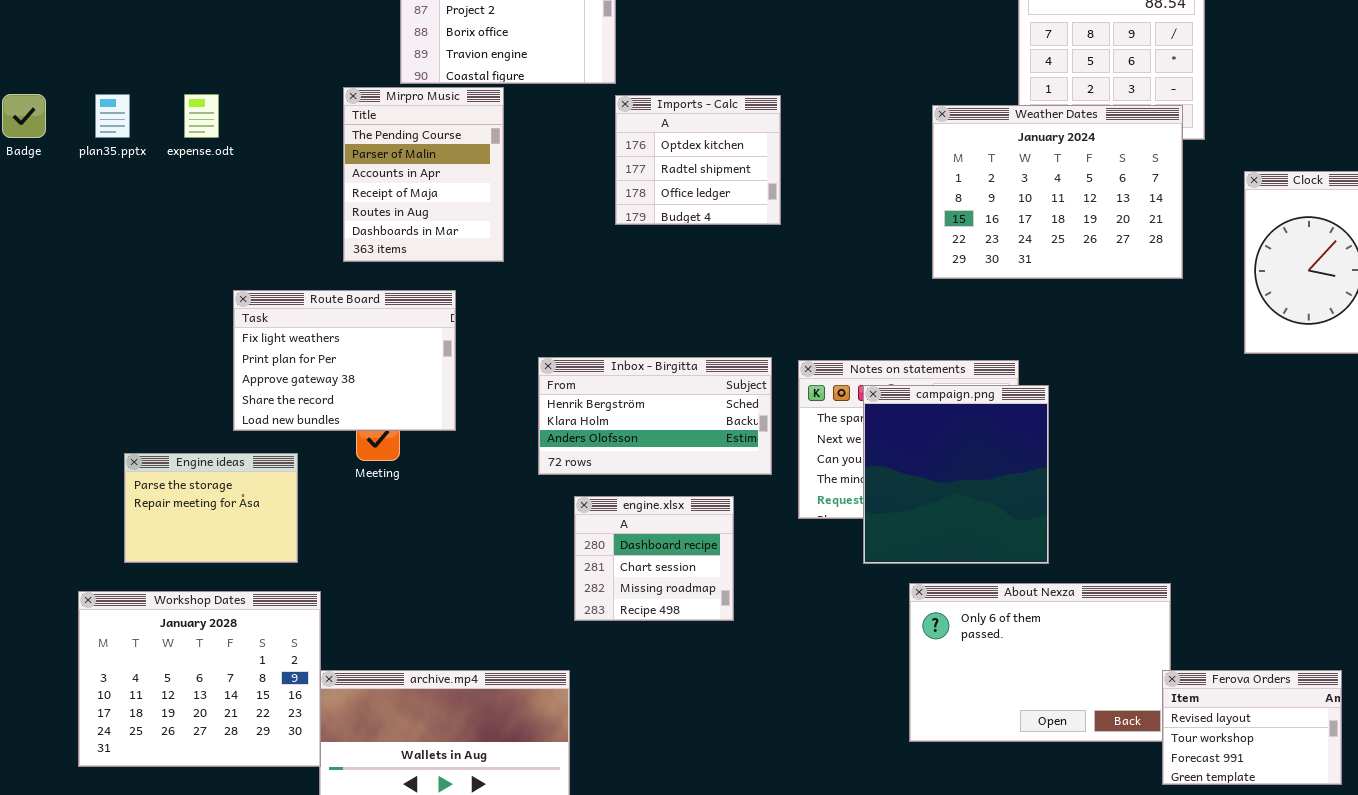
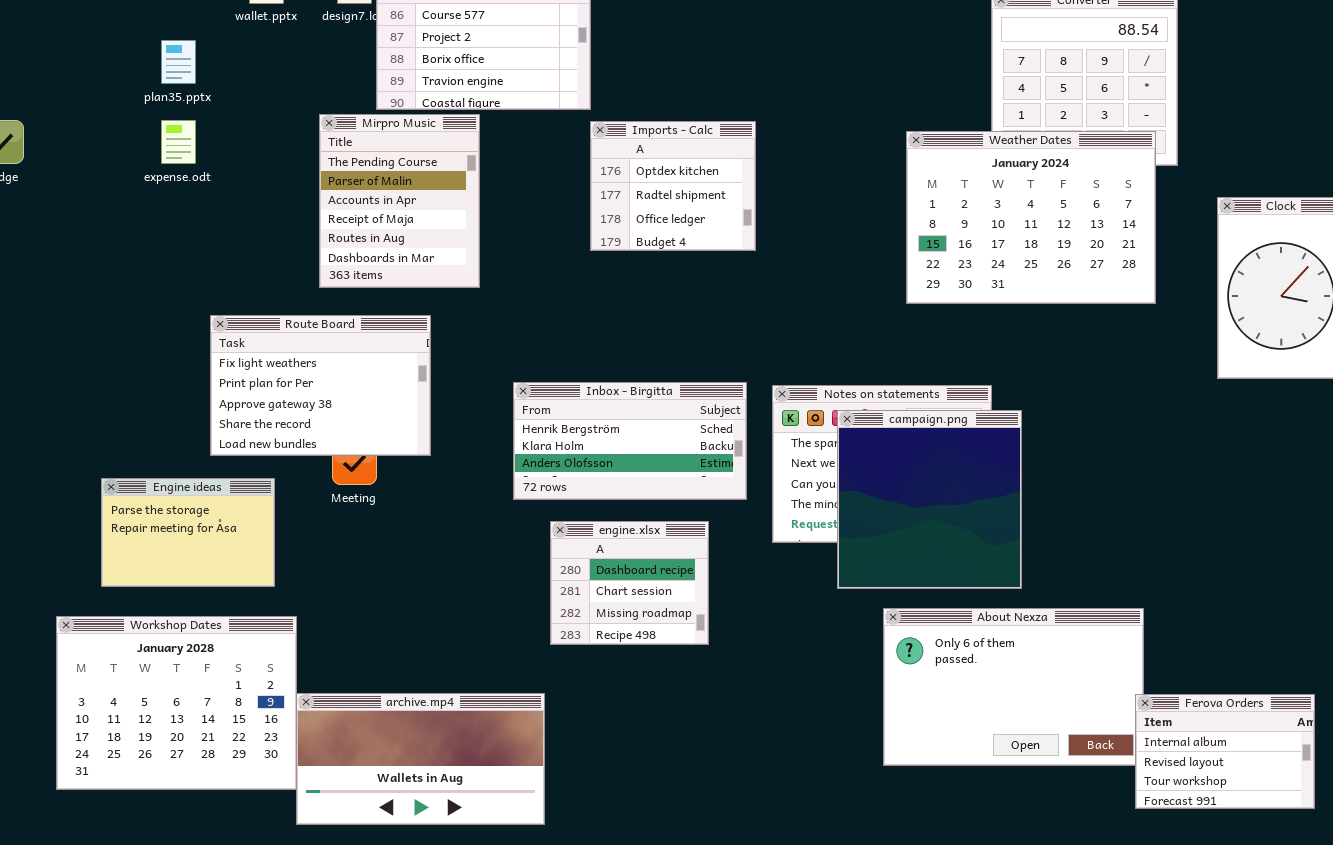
plan35.pptx: [95,94,130,138] -> [161,40,196,84], moved
Ferova Orders: [1162,670,1342,785] -> [1135,694,1315,809], scrolled up 1 row

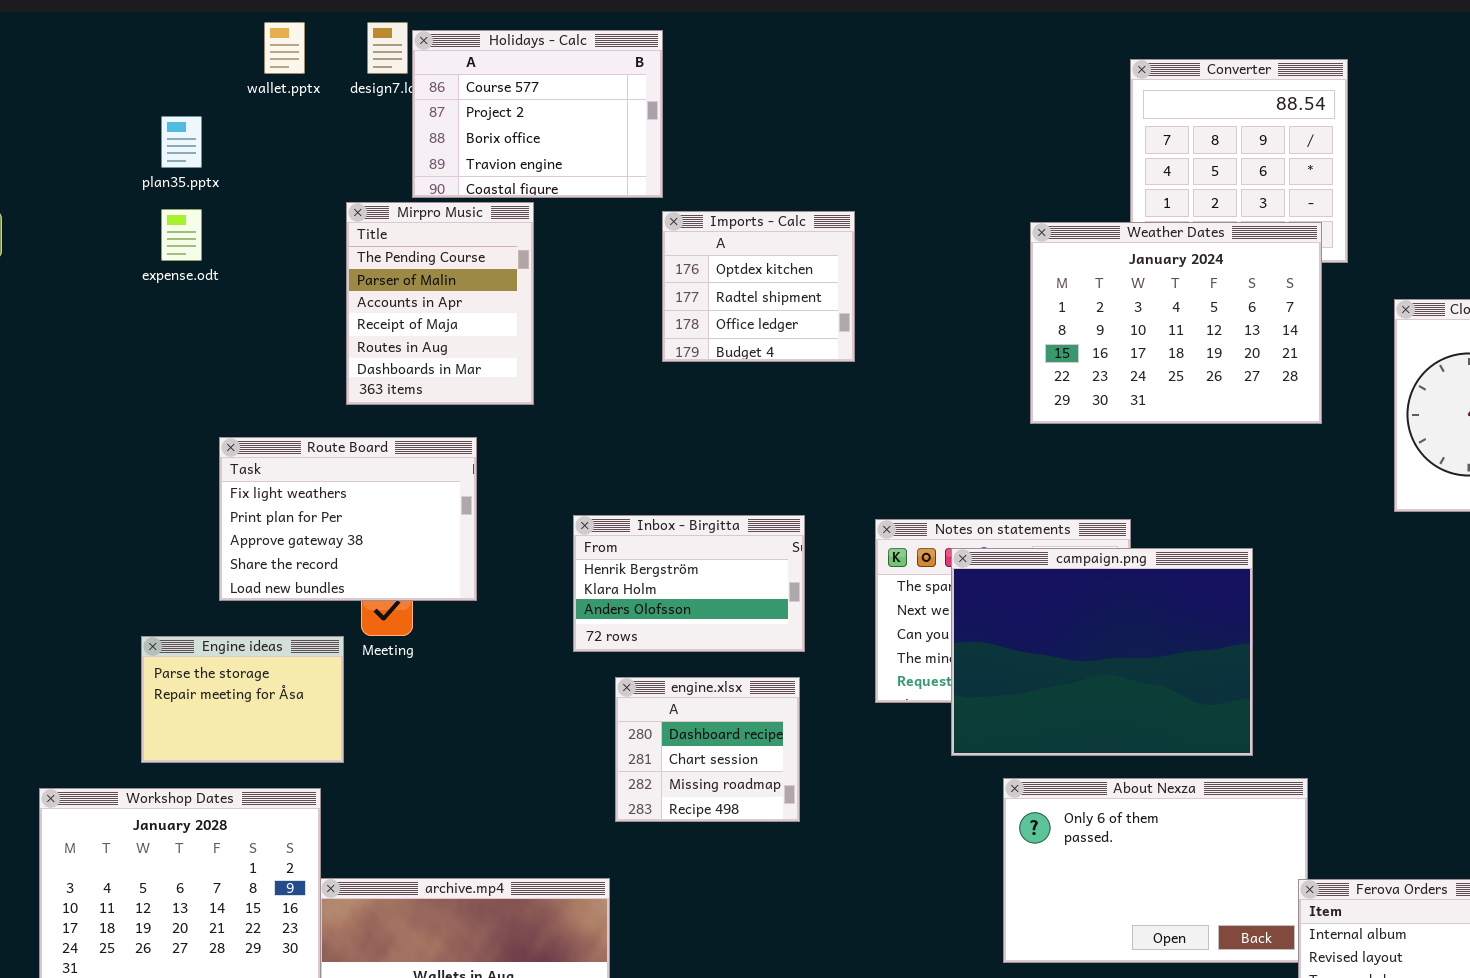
Inbox - Birgitta: [513,382,747,500] -> [573,515,805,652], resized
campaign.png: [837,410,1022,589] -> [951,548,1253,756], resized
Engine ideas: [101,478,275,587] -> [141,636,344,763], moved

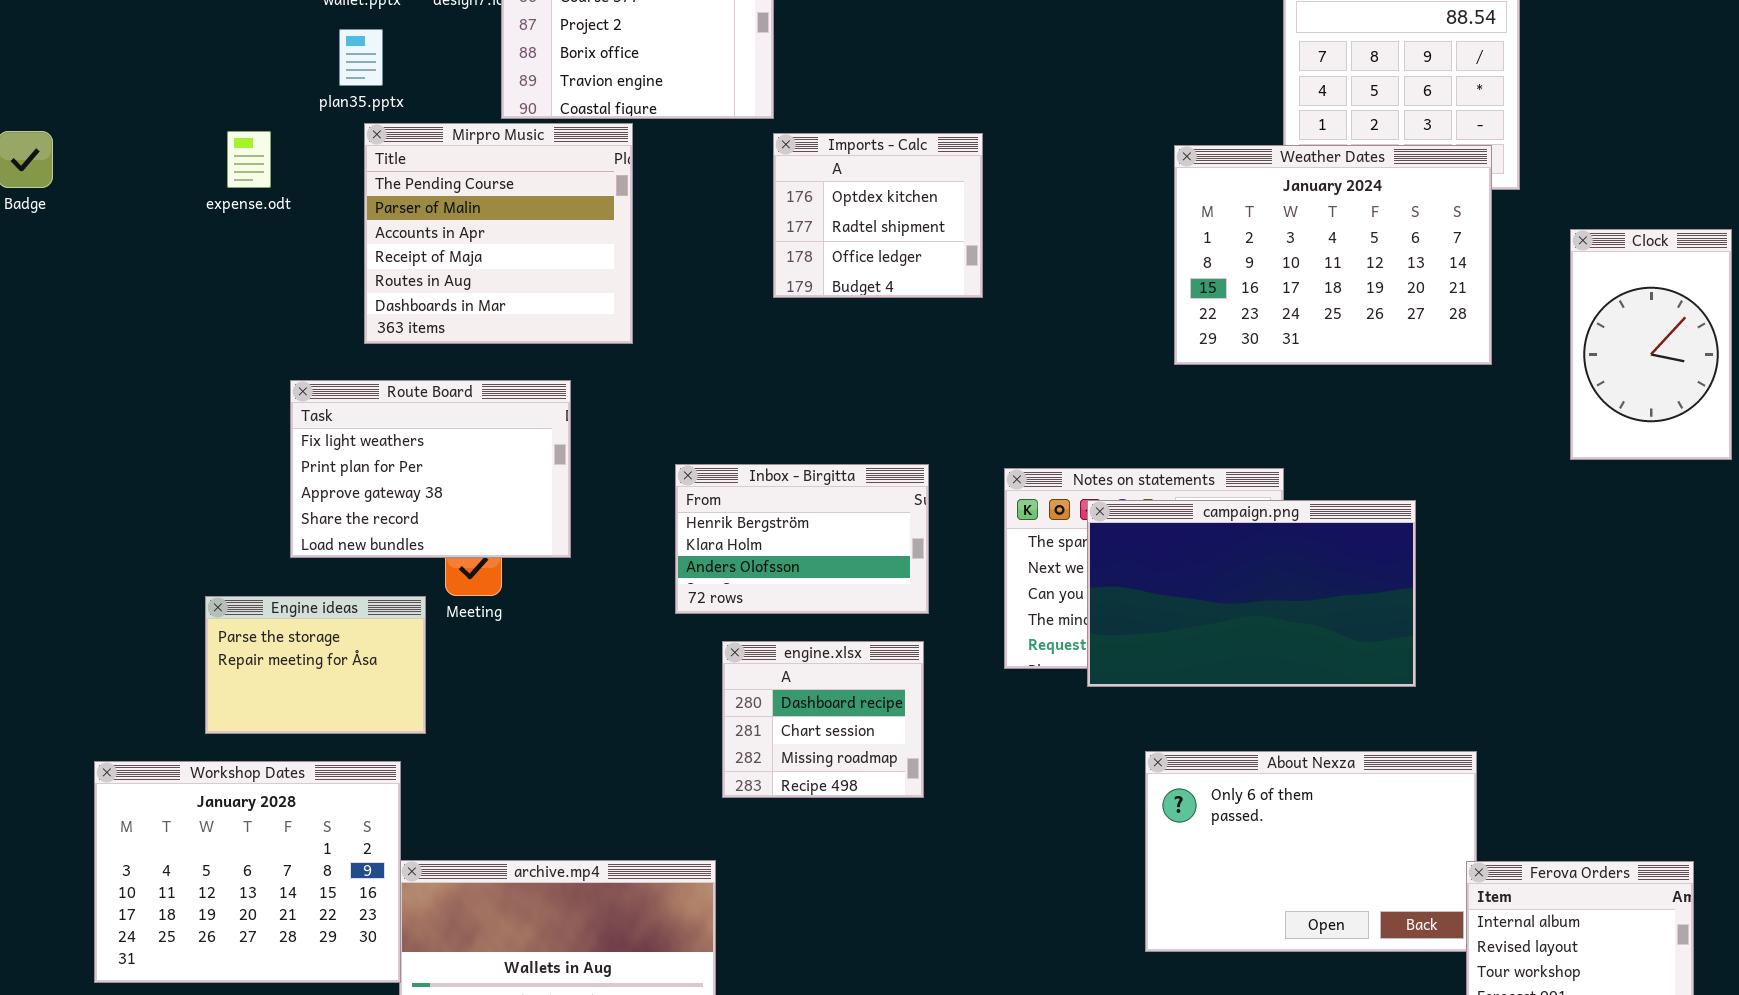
plan35.pptx: [161,116,202,168] -> [339,29,383,86], moved
Mirpro Music: [346,202,534,405] -> [364,123,633,344], resized
campaign.png: [951,548,1253,756] -> [1087,500,1416,687], resized

